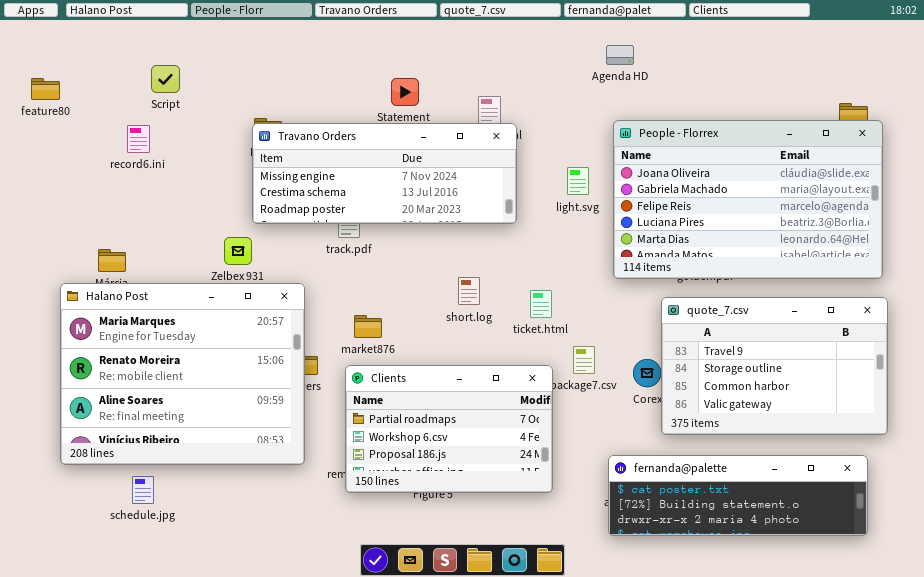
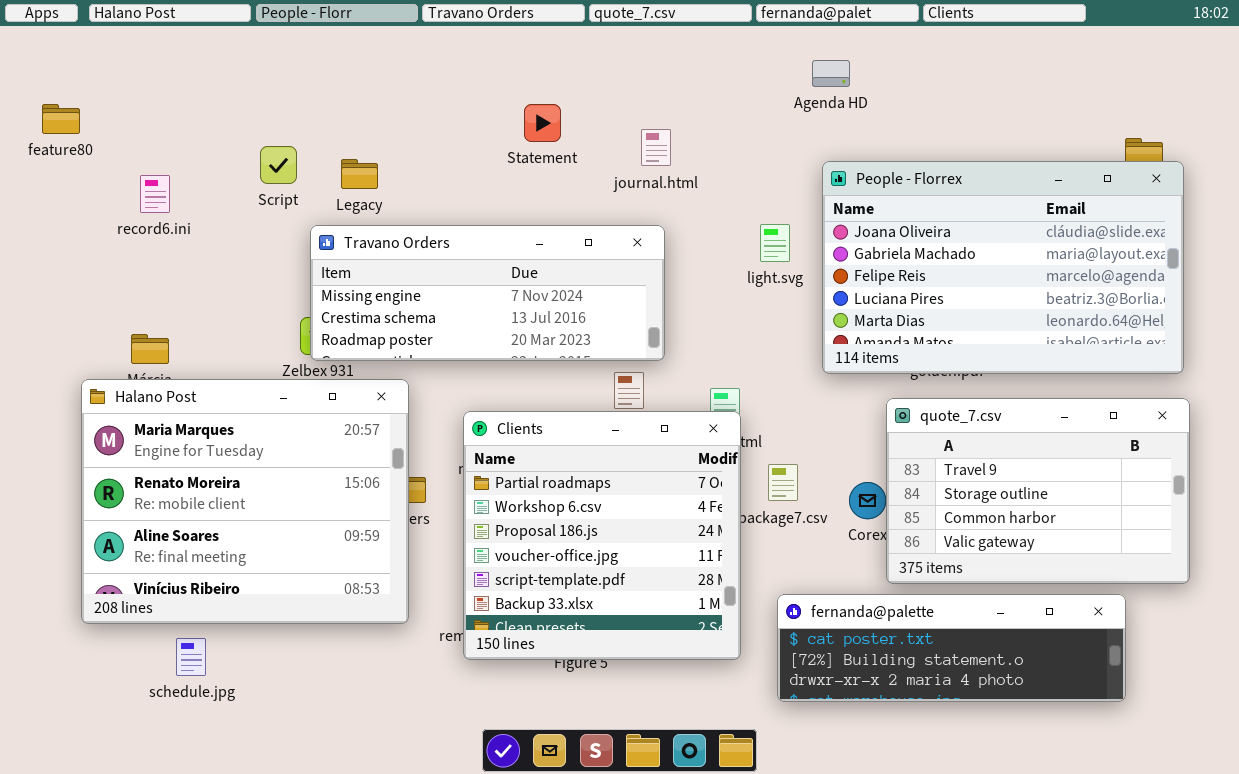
Script: [151,65,180,93] -> [260,146,297,184], moved
Travano Orders: [252,123,517,224] -> [310,225,665,361], moved
record6.ini: [127,125,150,153] -> [140,175,170,213], moved
Clients: [345,365,553,493] -> [463,411,741,660], resized
fernanda@palette: [608,455,868,536] -> [777,594,1126,702], moved

